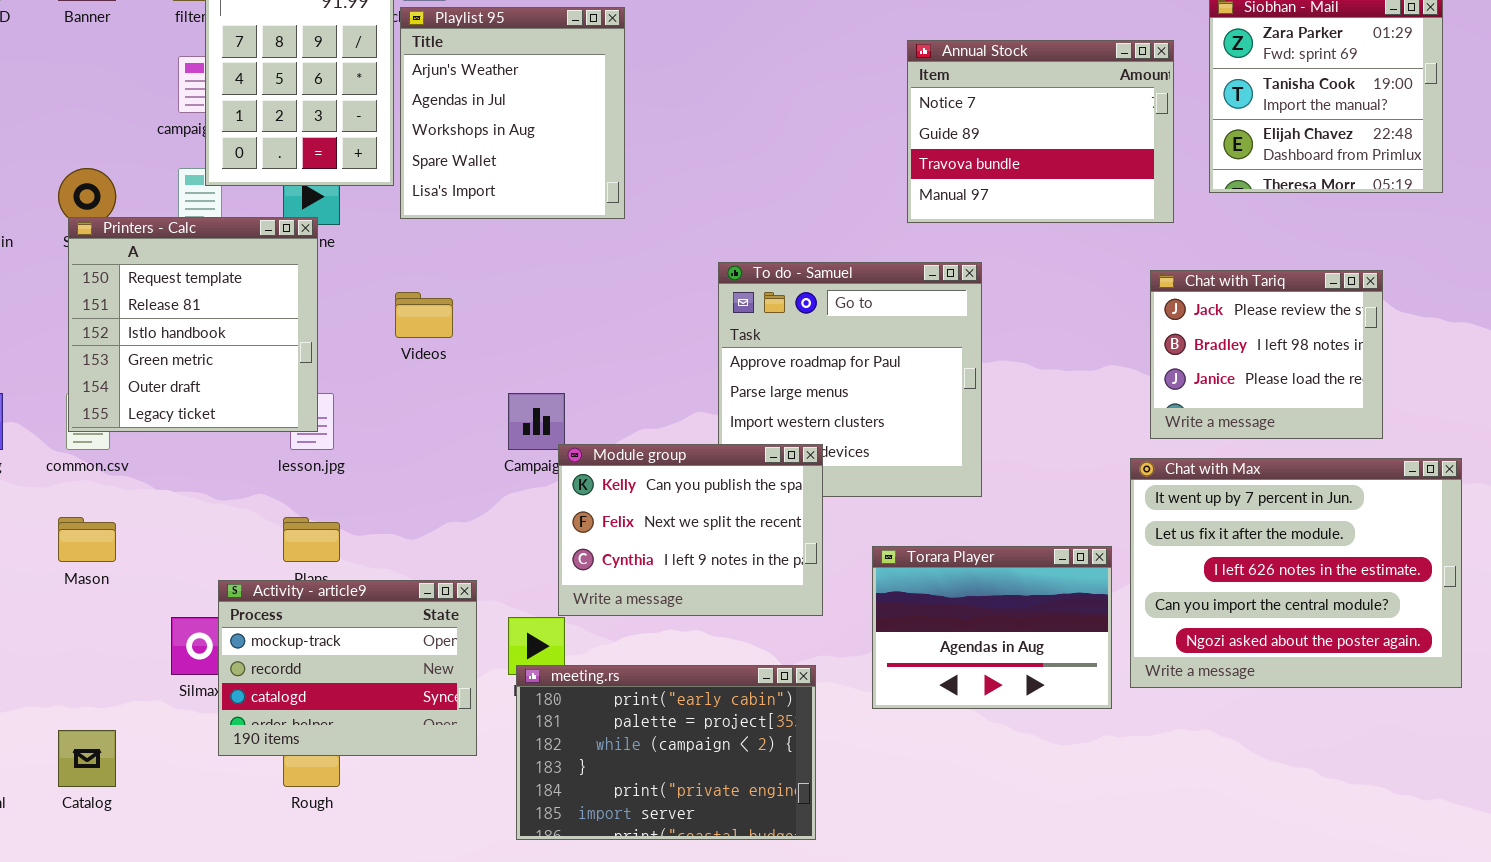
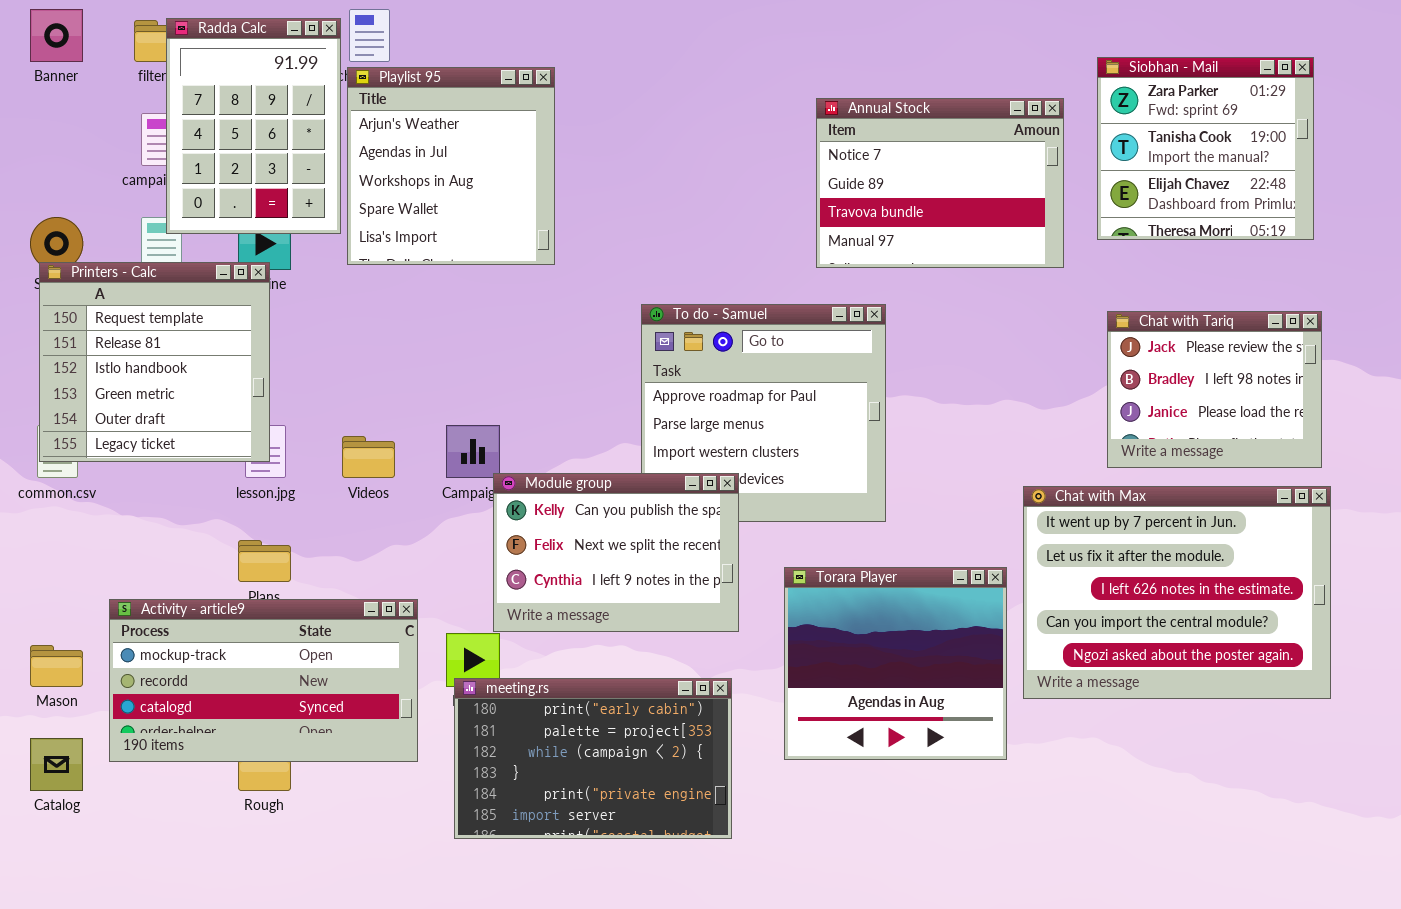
Chat with Tariq: [1150,270,1383,439] -> [1107,311,1322,468], moved
Videos: [395,292,453,338] -> [342,436,395,478], moved
Mason: [58,517,116,562] -> [30,645,83,687], moved
Torara Player: [872,546,1112,709] -> [784,567,1007,760], resized
Activity - article9: [218,580,477,756] -> [109,599,418,762], resized

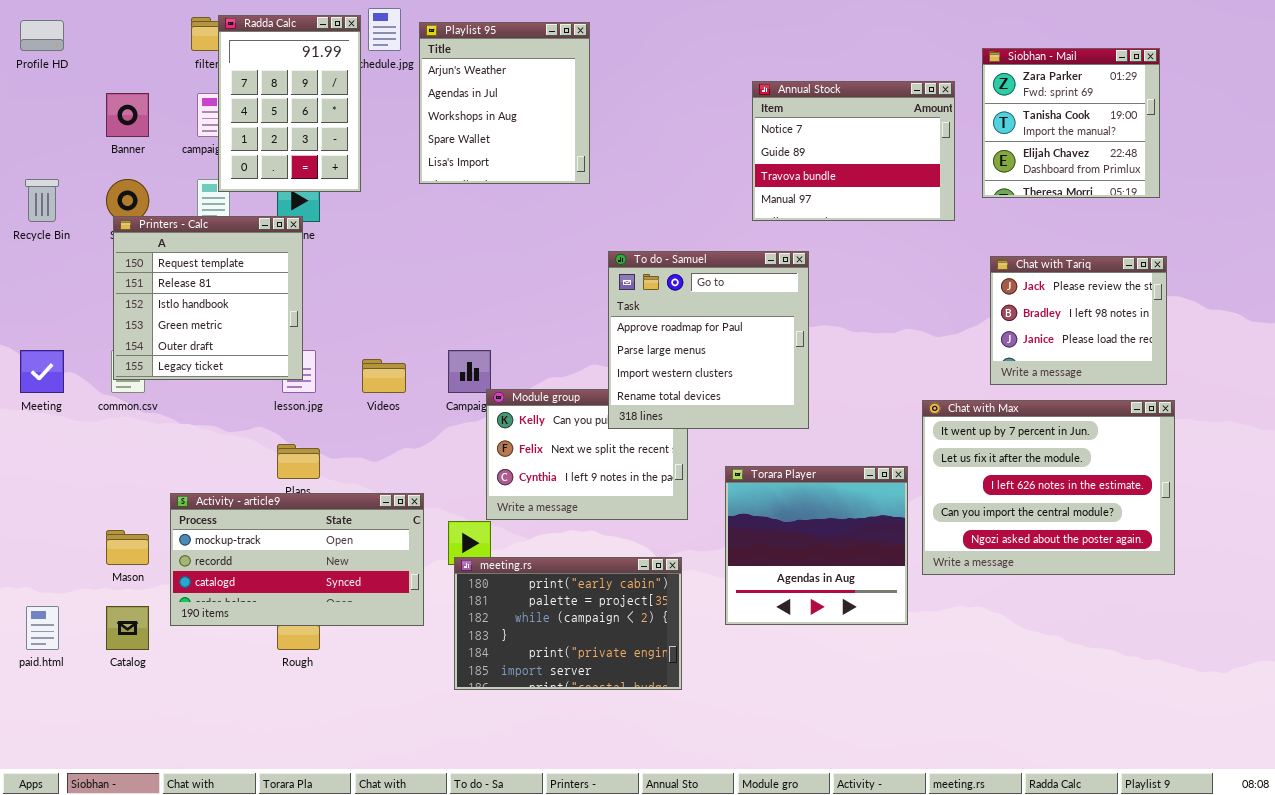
Banner: [30,9,83,62] -> [106,93,149,137], moved
Playlist 95: [347,67,555,265] -> [419,22,590,184], moved
To do - Samuel: [641,304,886,522] -> [608,251,809,429], raised

